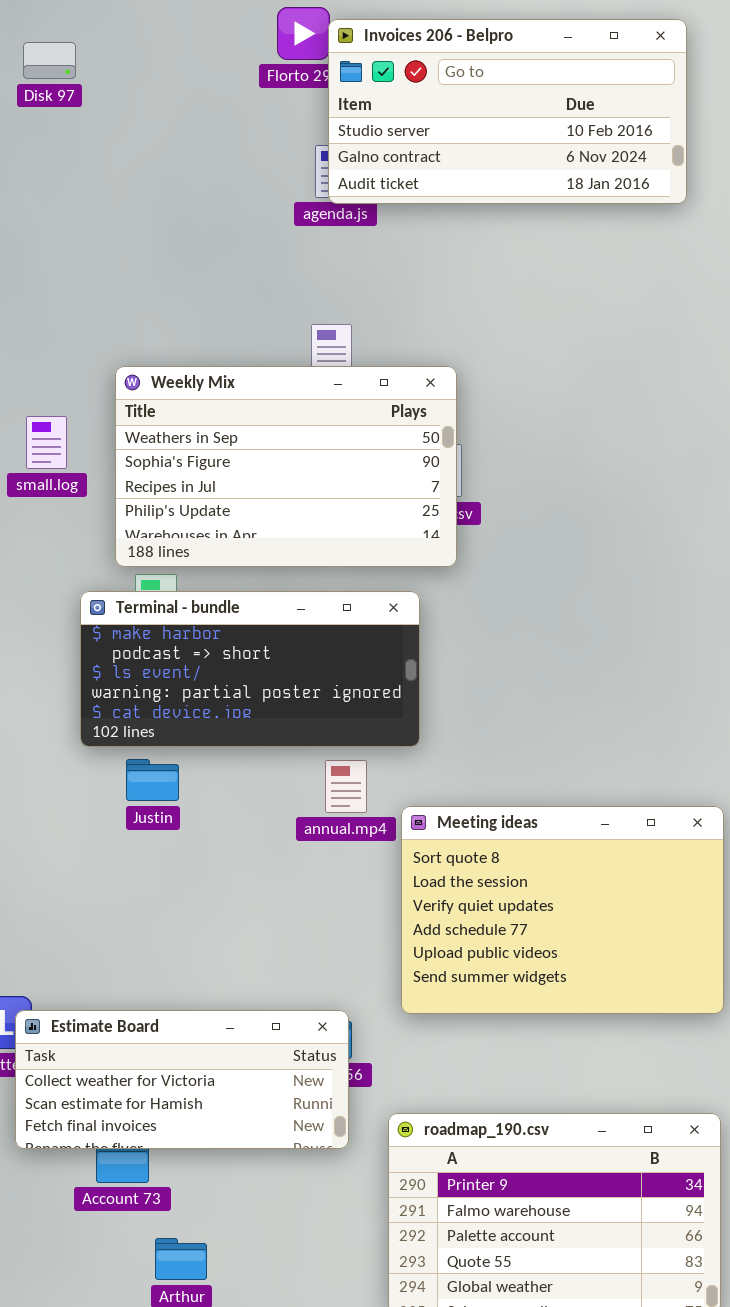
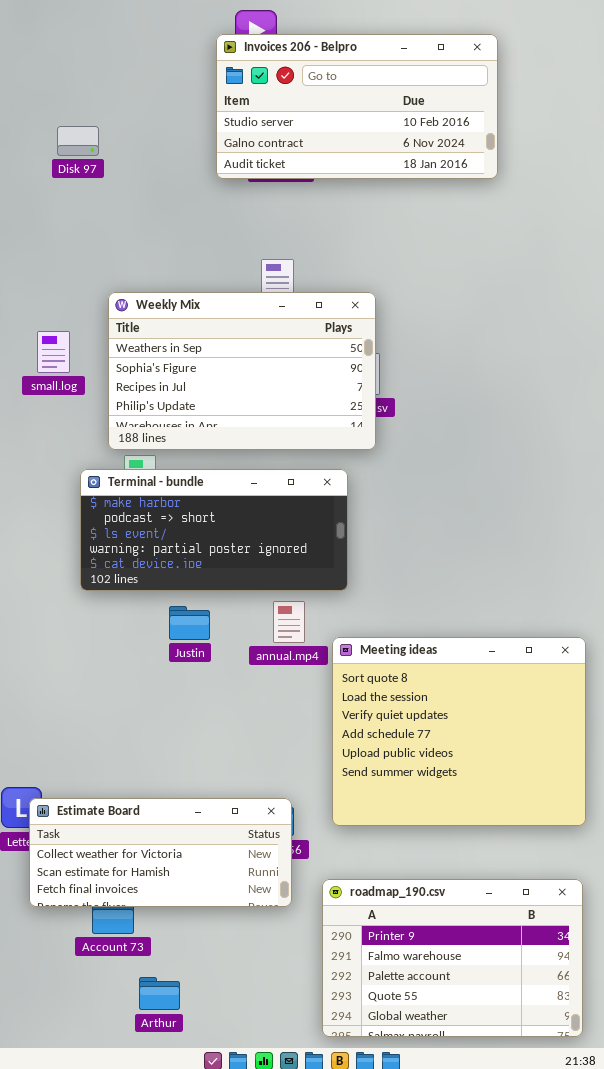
Invoices 206 - Belpro: [328,19,687,204] -> [216,34,498,179], moved
Disk 97: [23,42,76,79] -> [57,126,99,156], moved
Justin: [126,759,179,801] -> [169,606,210,640], moved
Meeting ideas: [401,806,724,1014] -> [332,637,586,826], resized

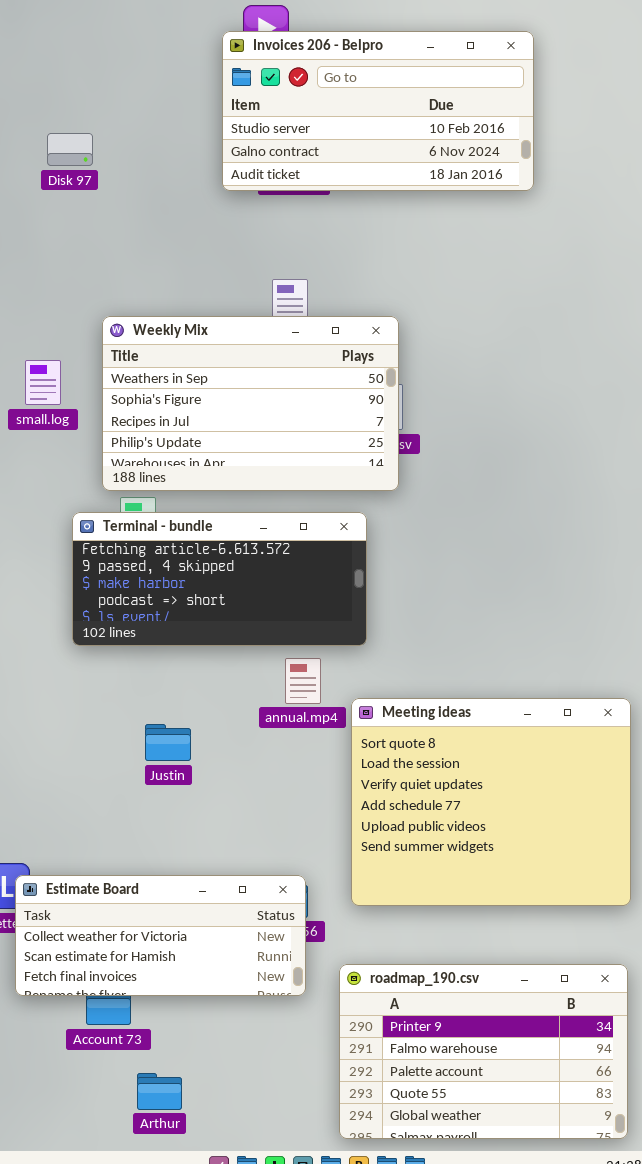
Terminal - bundle: [80,469,348,591] -> [72,512,367,646], scrolled up 2 rows
Justin: [169,606,210,640] -> [145,724,191,761], moved

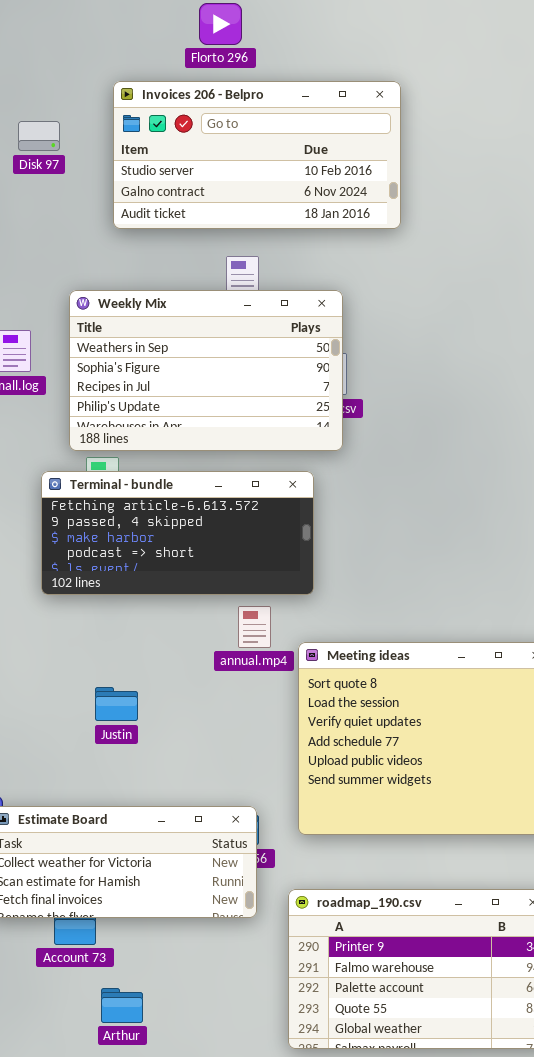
Invoices 206 - Belpro: [222,31,534,191] -> [113,81,401,229], moved
Justin: [145,724,191,761] -> [95,687,138,721], moved

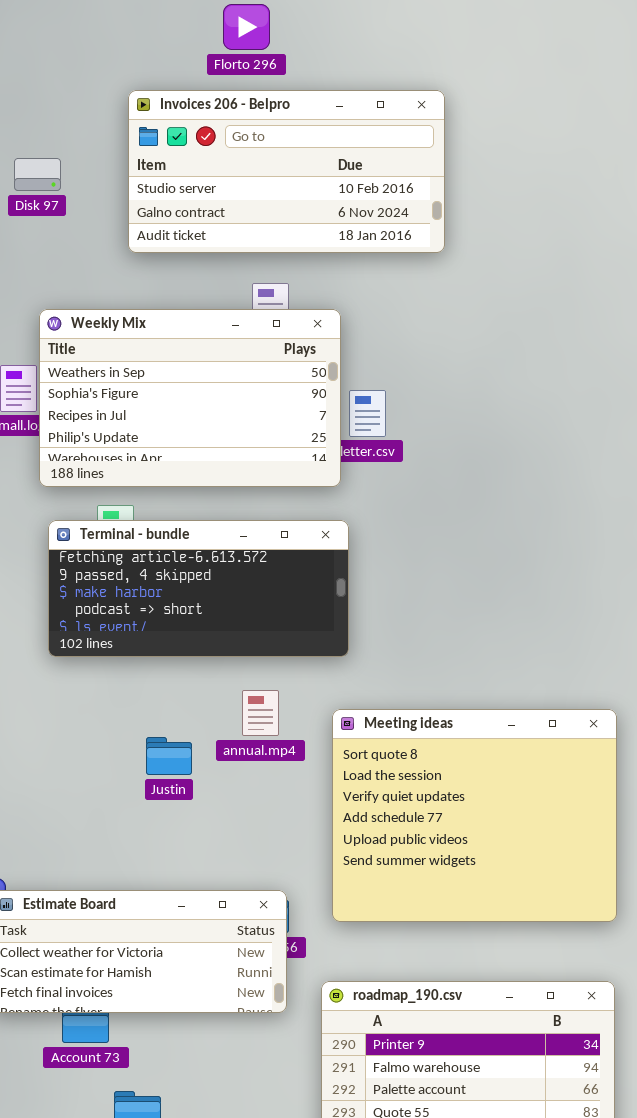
Disk 97: [18,121,60,151] -> [14,158,61,191], moved
Weekly Mix: [69,290,343,451] -> [39,309,341,487], moved
annual.mp4: [238,606,271,648] -> [242,690,279,736], moved
Justin: [95,687,138,721] -> [146,737,192,775], moved

